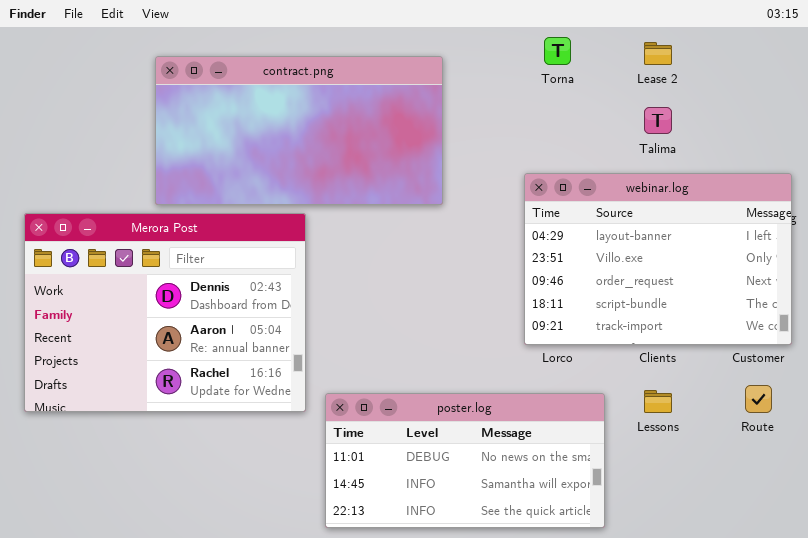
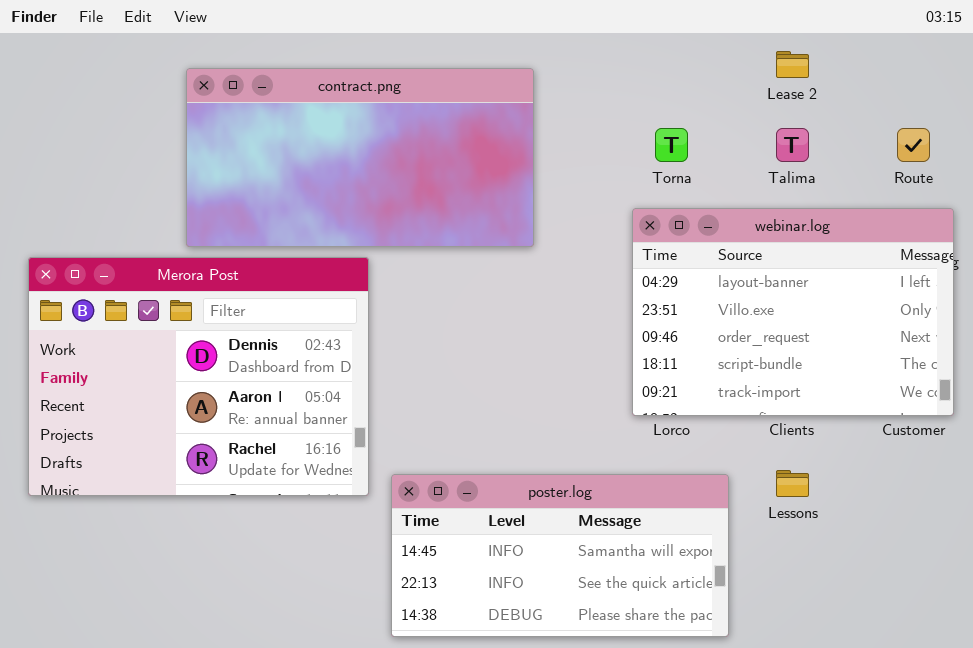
Torna: [544,37,571,65] -> [655,128,688,162], moved
Route: [745,385,772,413] -> [897,128,930,162], moved
poster.log: [325,393,605,528] -> [391,474,729,637], scrolled down 1 row

